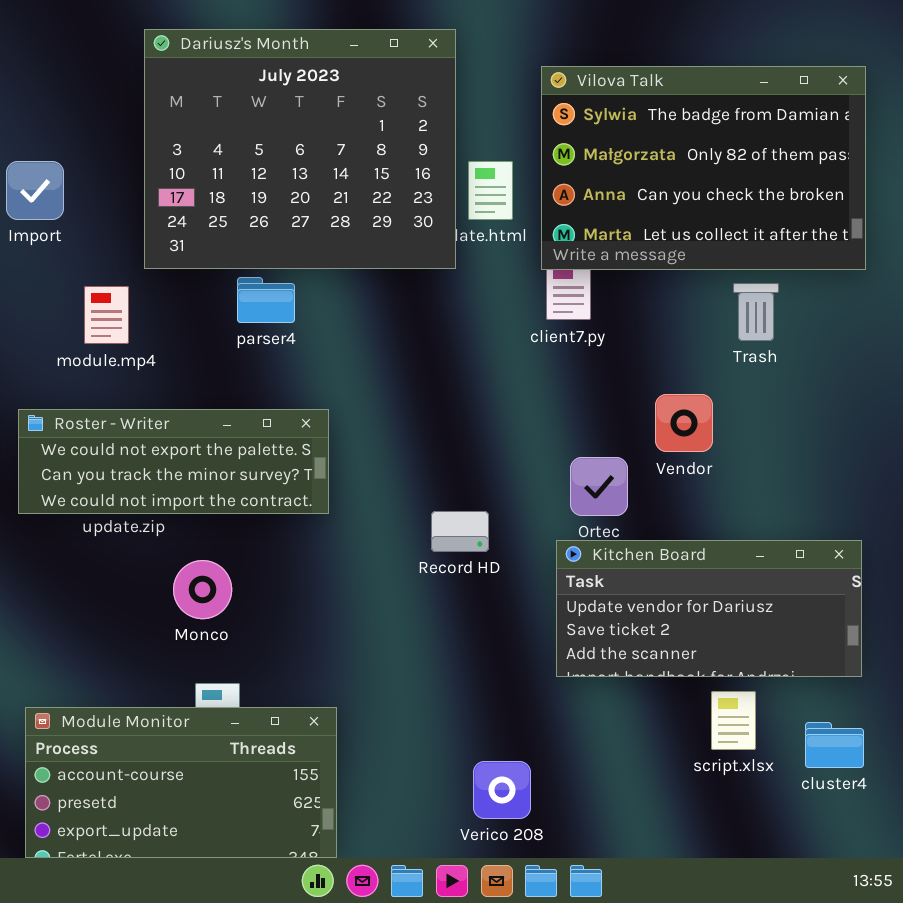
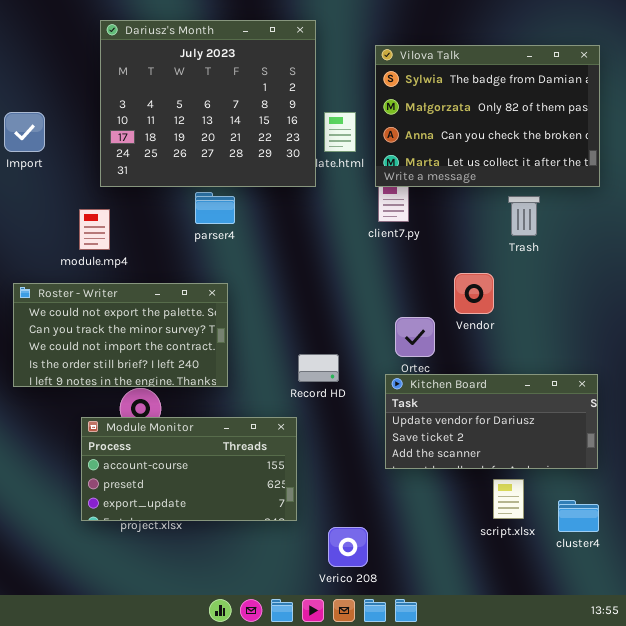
parser4: [237,277,295,323] -> [195,192,235,224], moved
module.mp4: [84,286,129,344] -> [79,209,110,250], moved
Roster - Writer: [18,409,329,514] -> [13,283,228,387], resized
Module Monitor: [25,707,337,858] -> [81,417,297,521], moved

